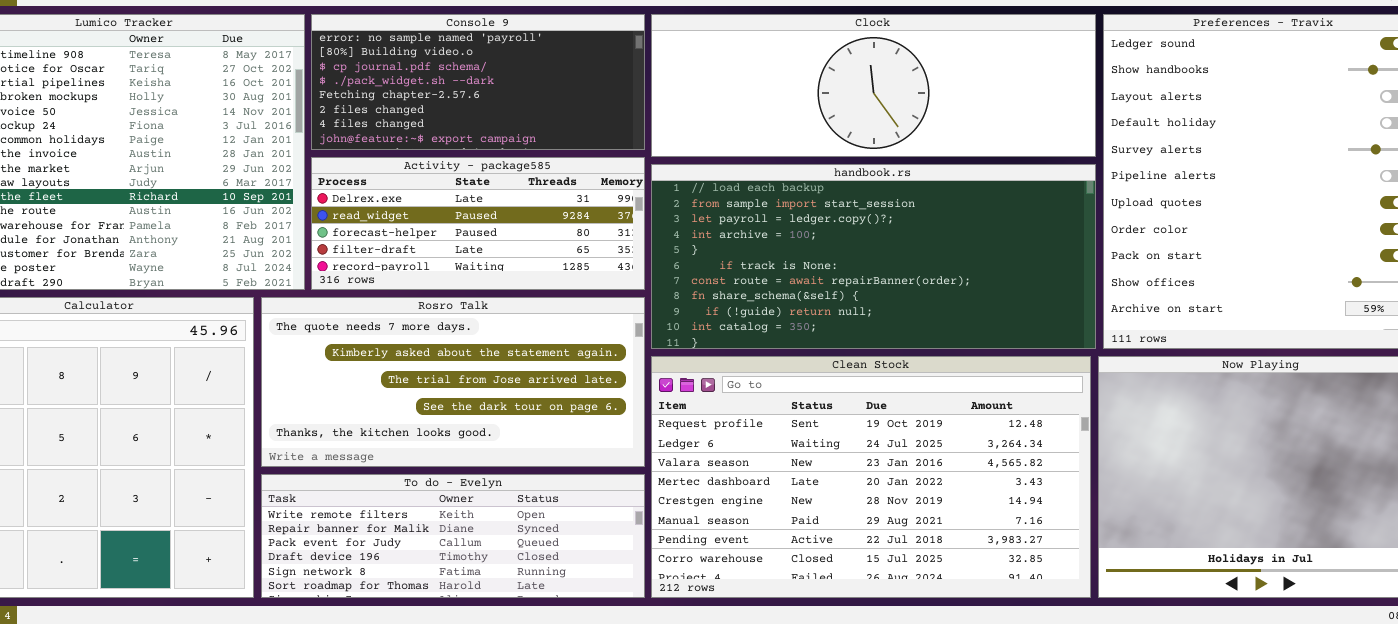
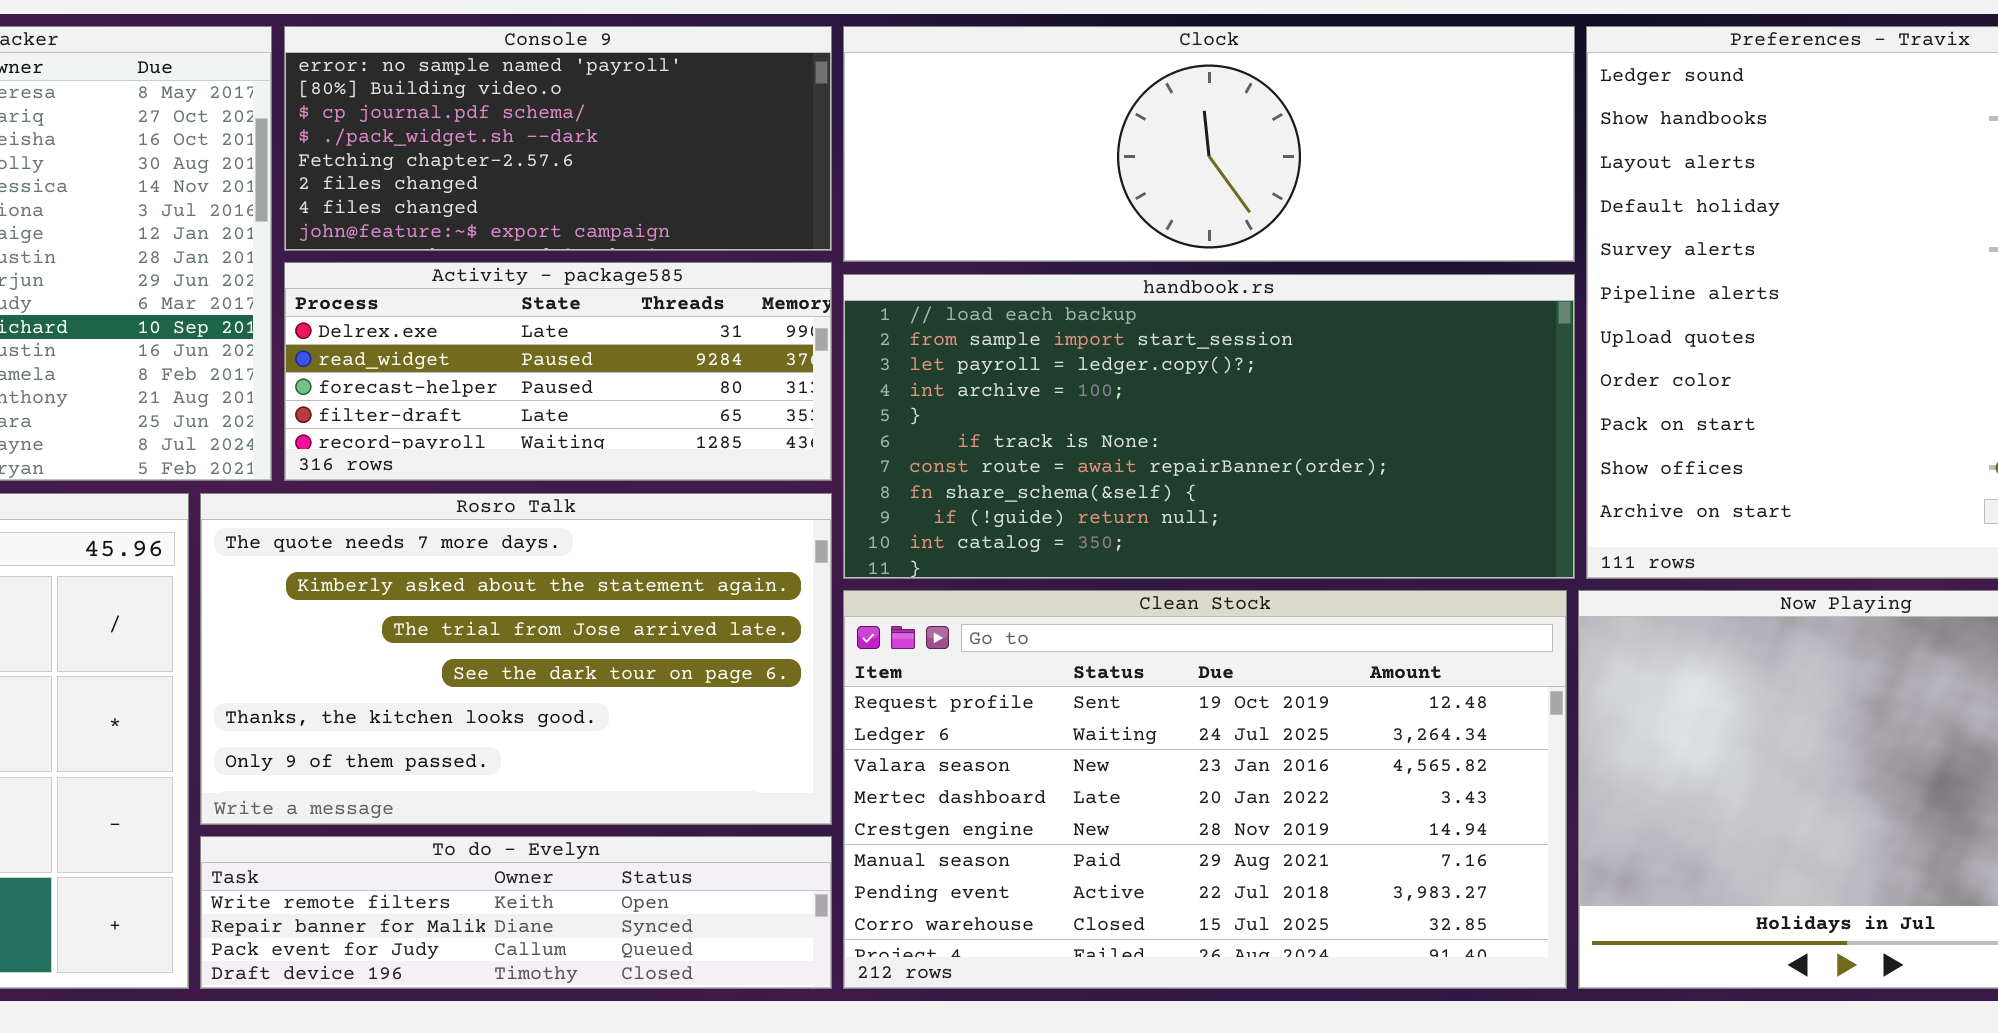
Rosro Talk: [261,297,645,467] -> [200,493,832,825], resized
To do - Evelyn: [261,474,645,598] -> [200,836,832,989], resized

